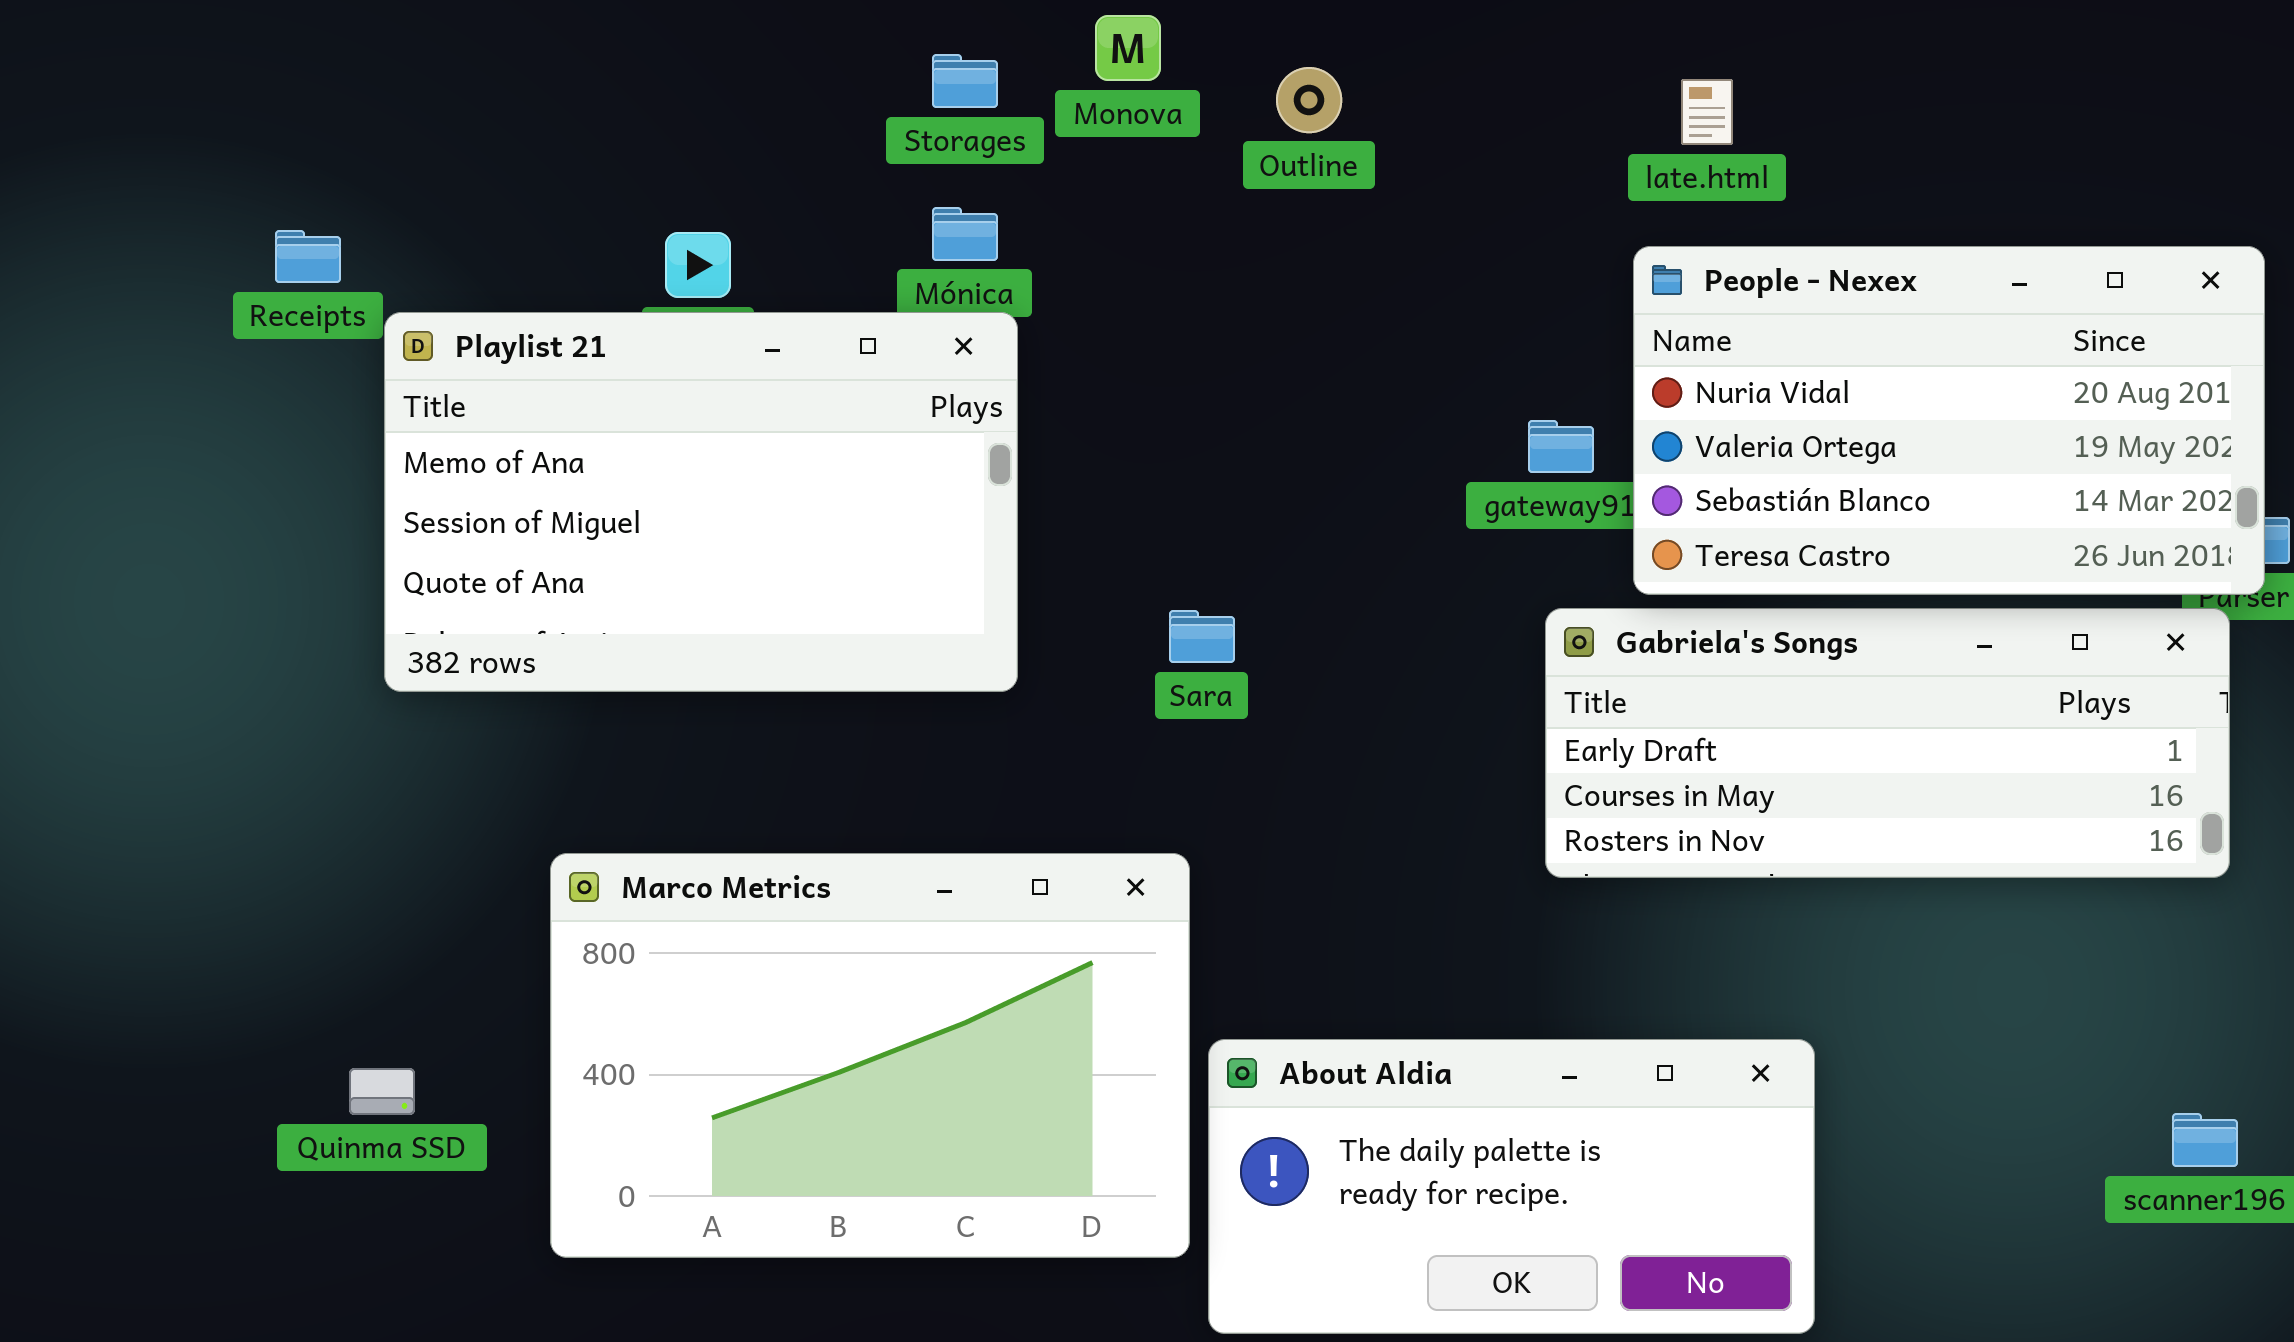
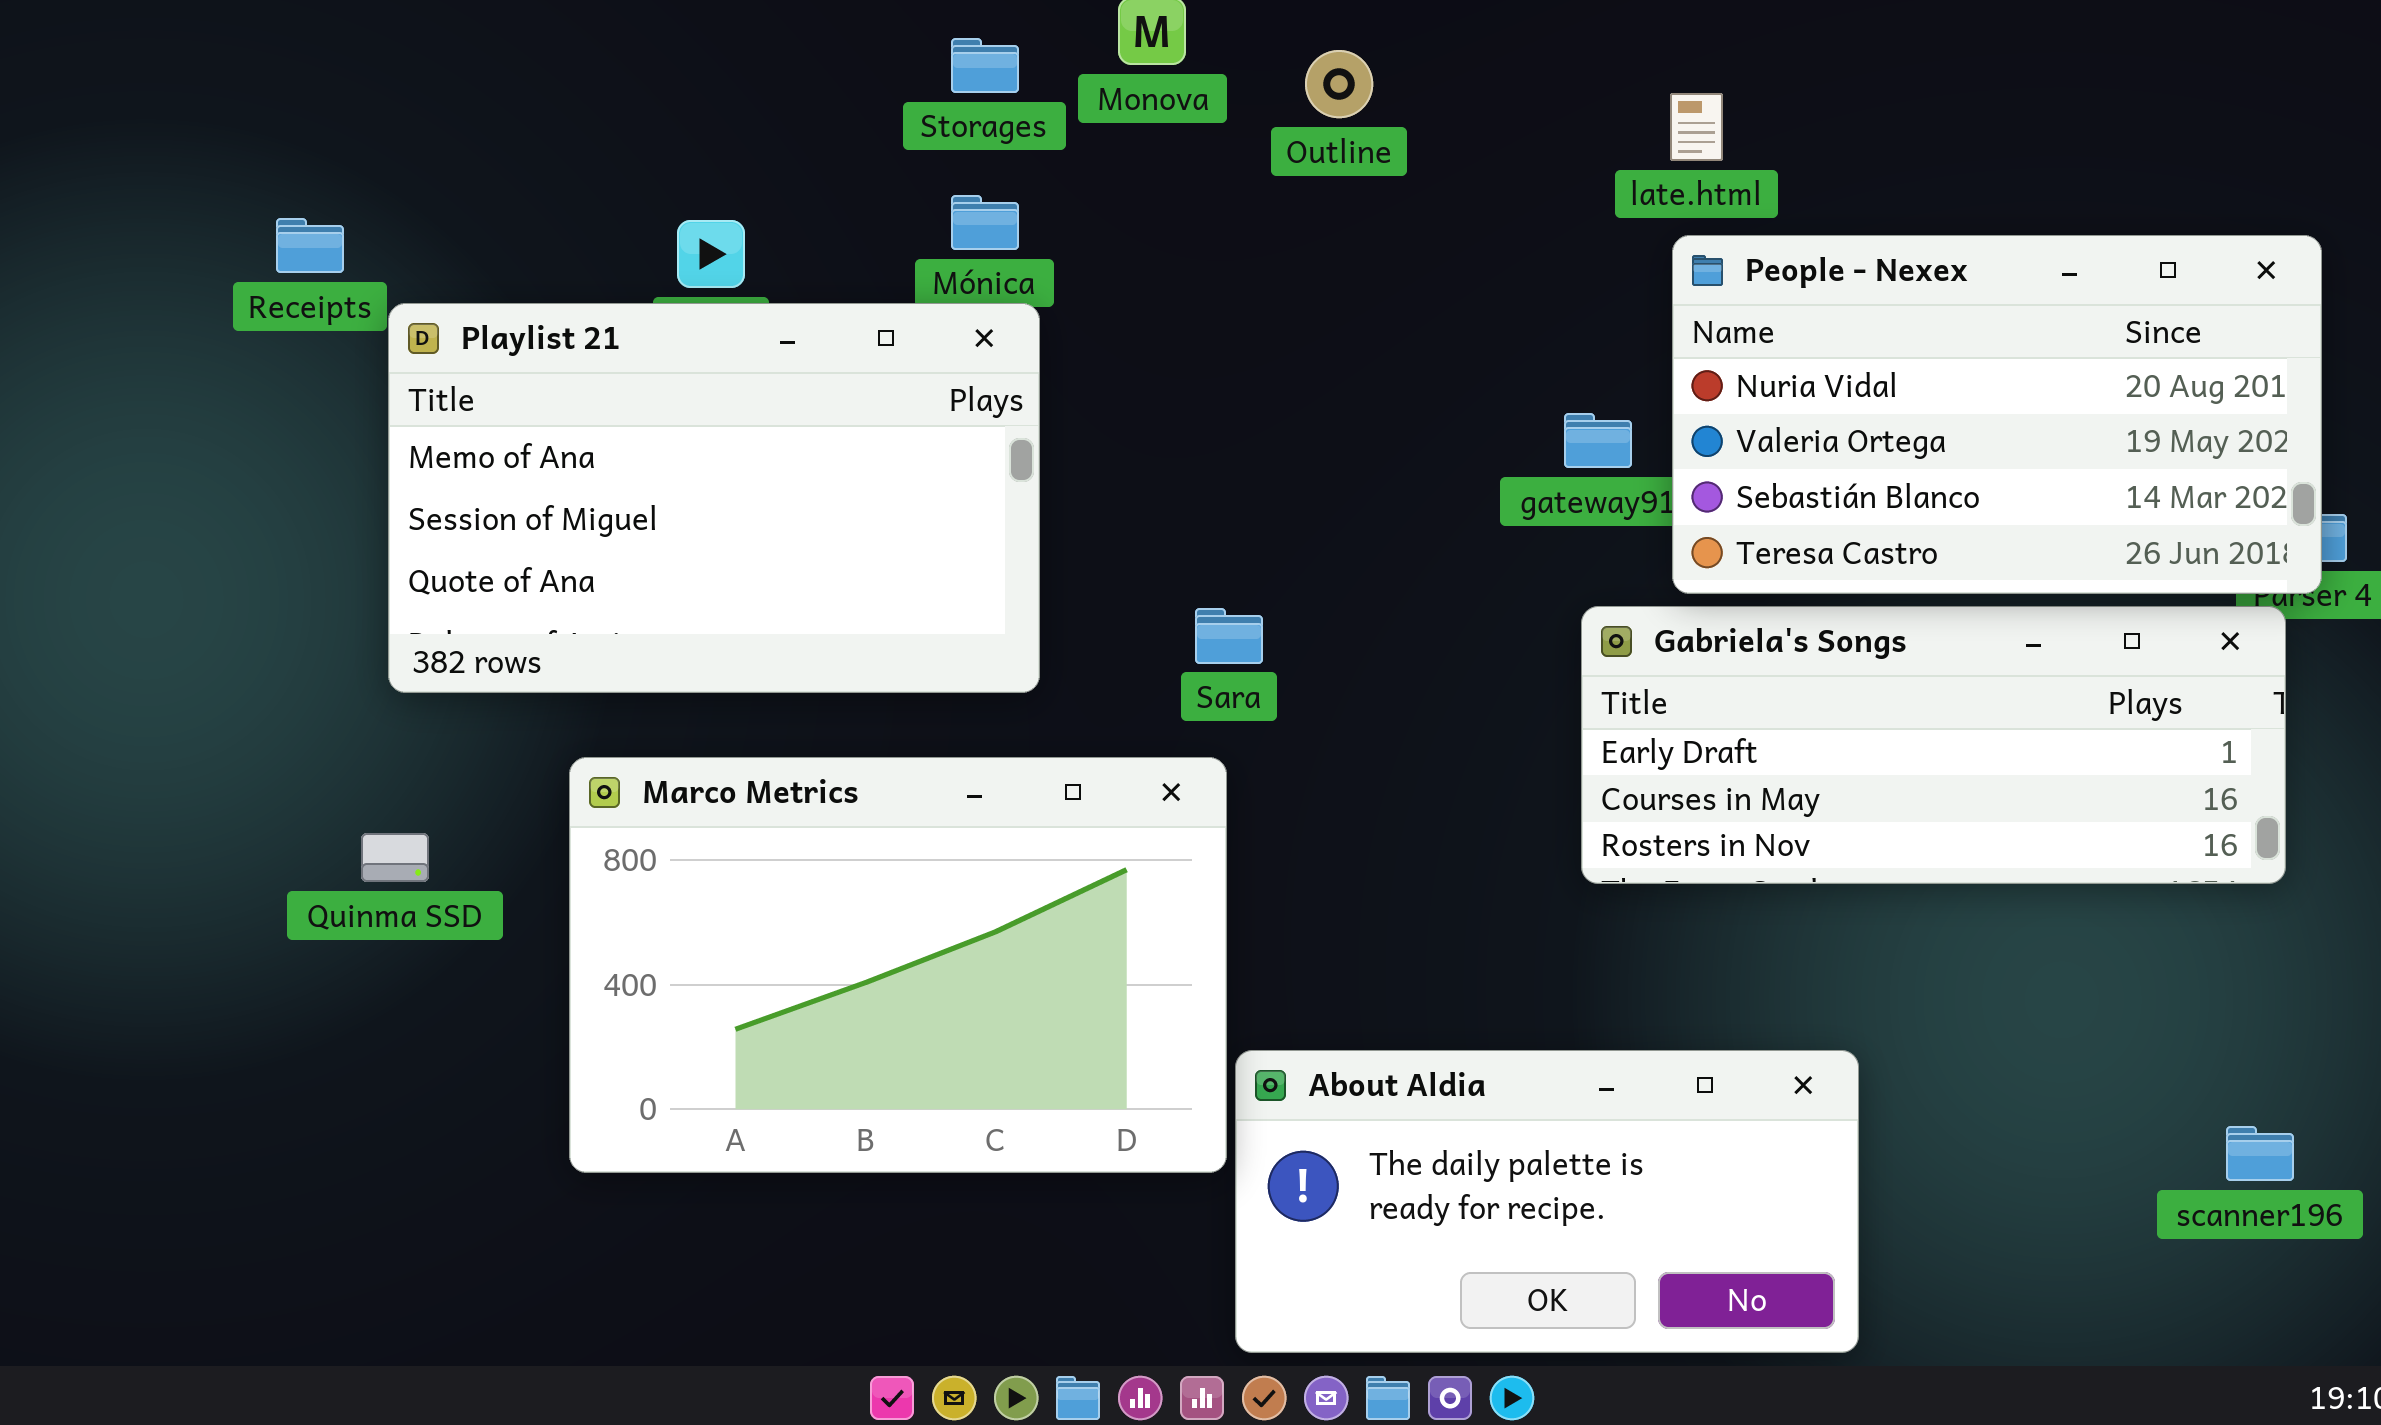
late.html: [1681,79,1733,145] -> [1670,93,1723,161], moved
Marco Metrics: [550,853,1190,1258] -> [569,757,1227,1173], moved
Quinma SSD: [349,1068,415,1115] -> [361,833,429,882], moved

